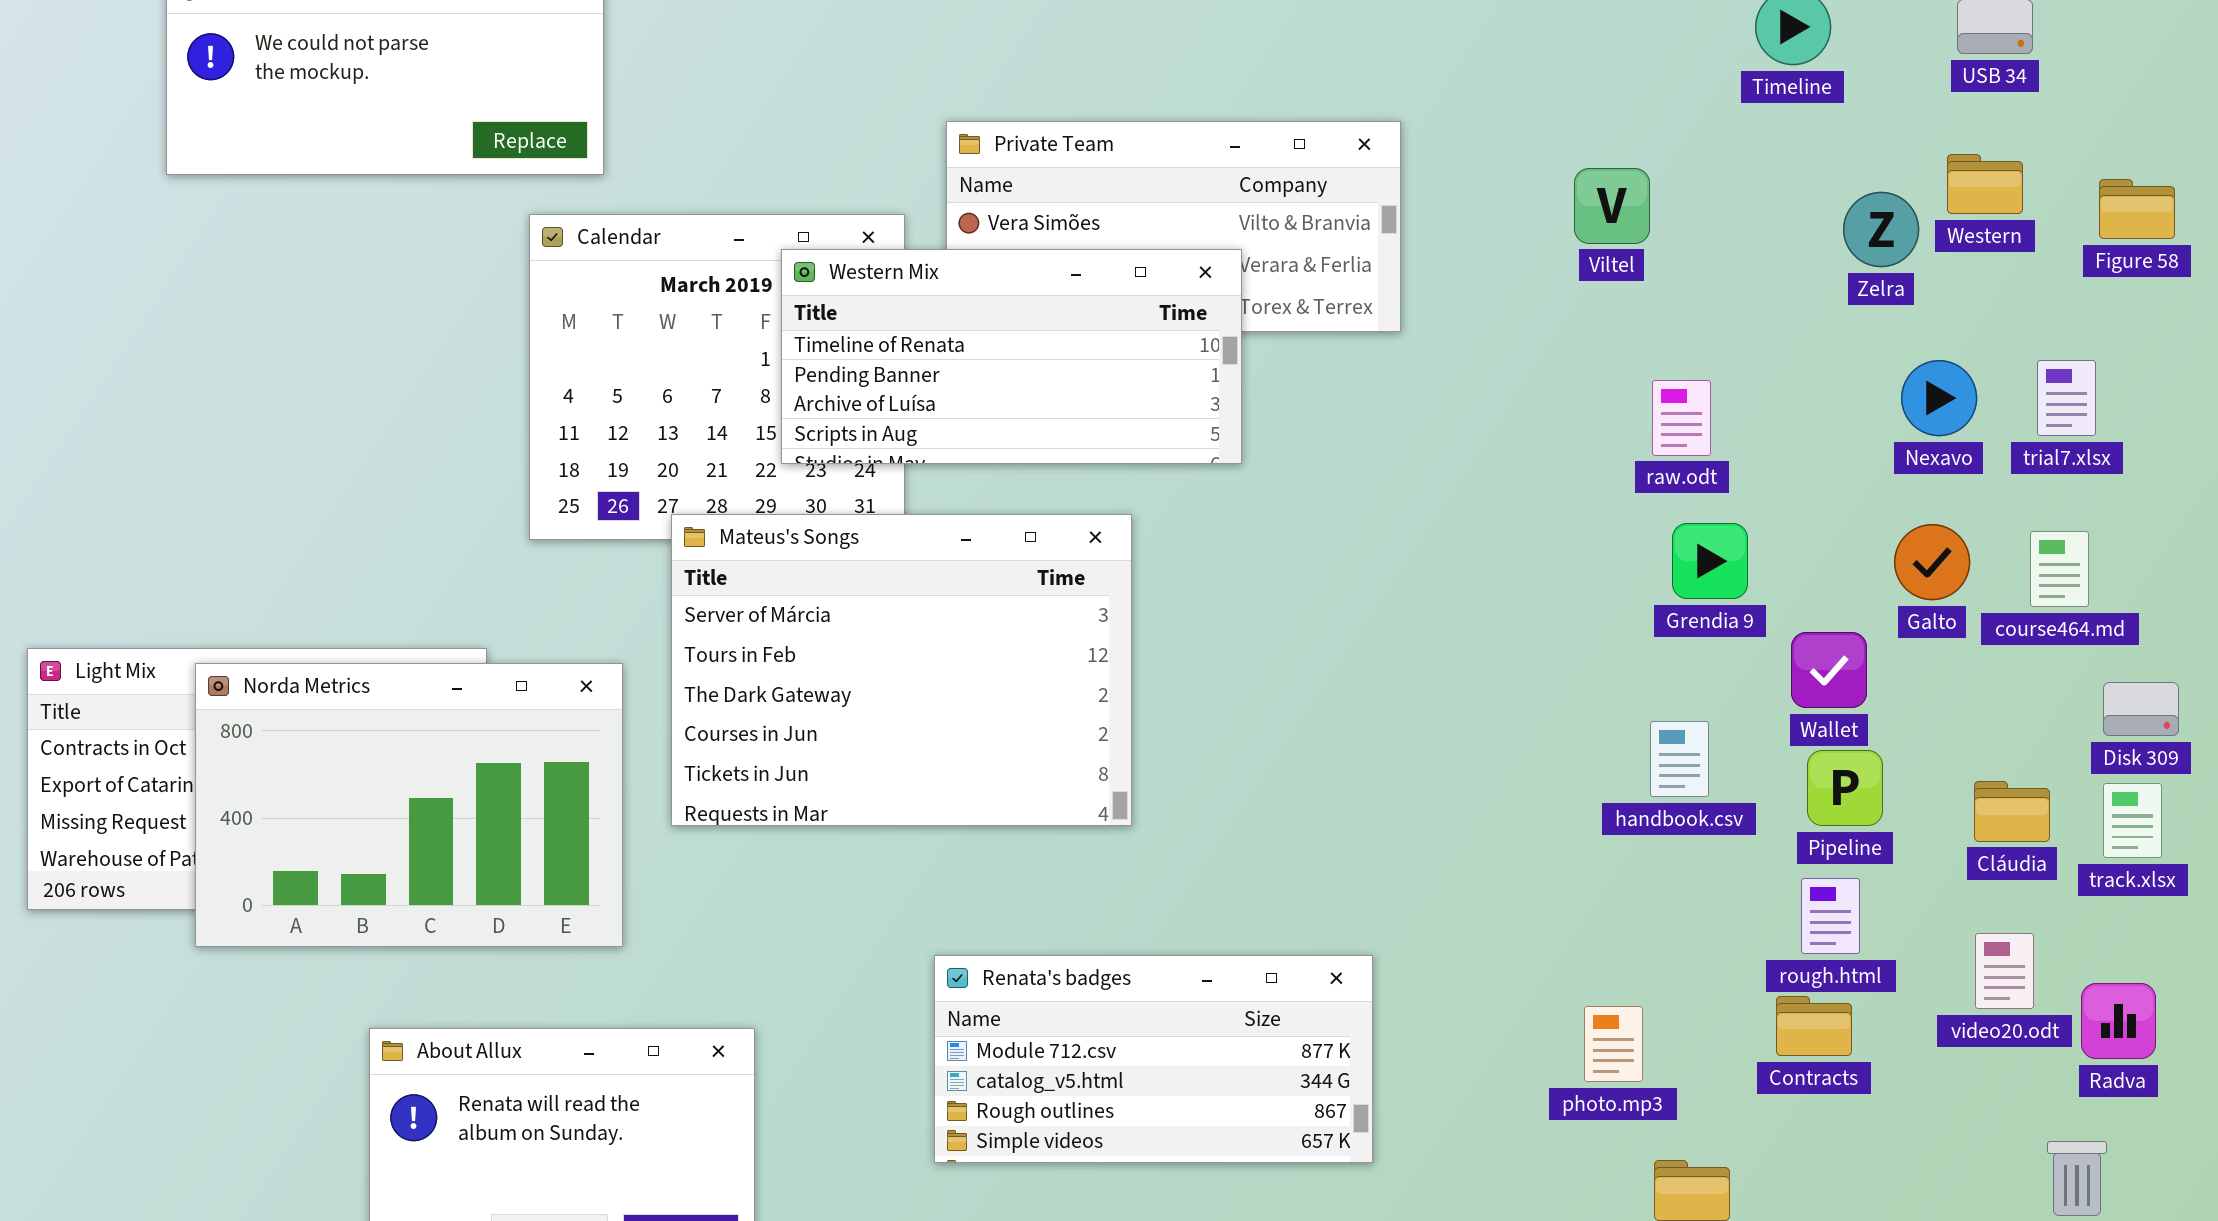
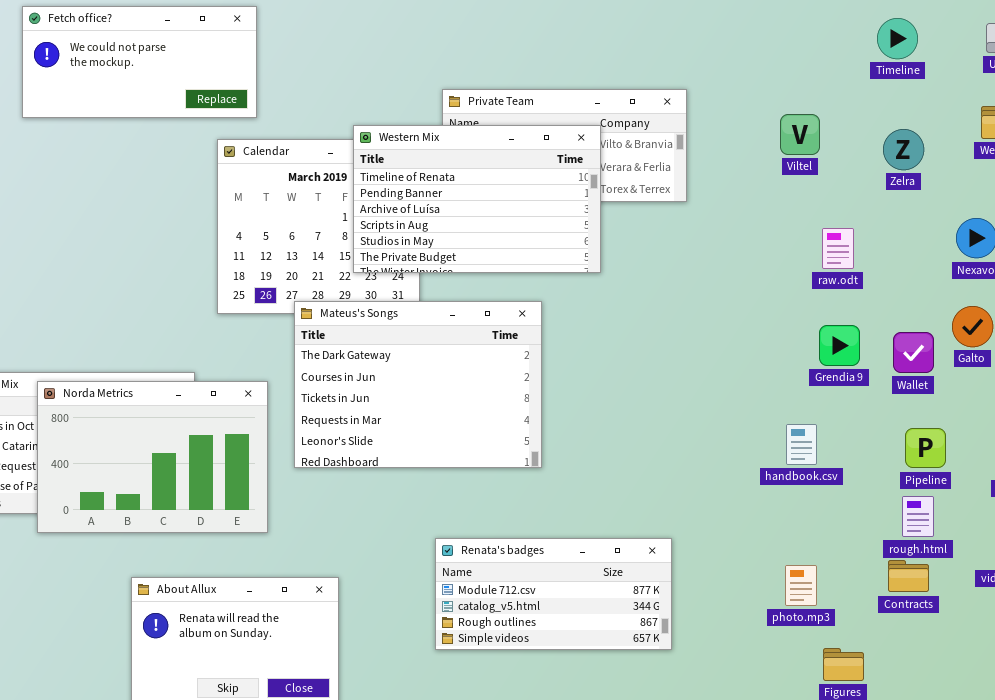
Zelra: [1843,192,1919,267] -> [883,129,924,170], moved
Western Mix: [781,249,1242,464] -> [353,125,601,273], resized
Mateus's Songs: [671,514,1132,826] -> [294,301,542,468], scrolled down 2 rows
Grendia 9: [1672,523,1748,599] -> [819,325,860,366], moved
Wallet: [1791,632,1867,708] -> [893,332,934,373], moved
handbook.csv: [1650,721,1709,797] -> [786,424,817,465], moved

